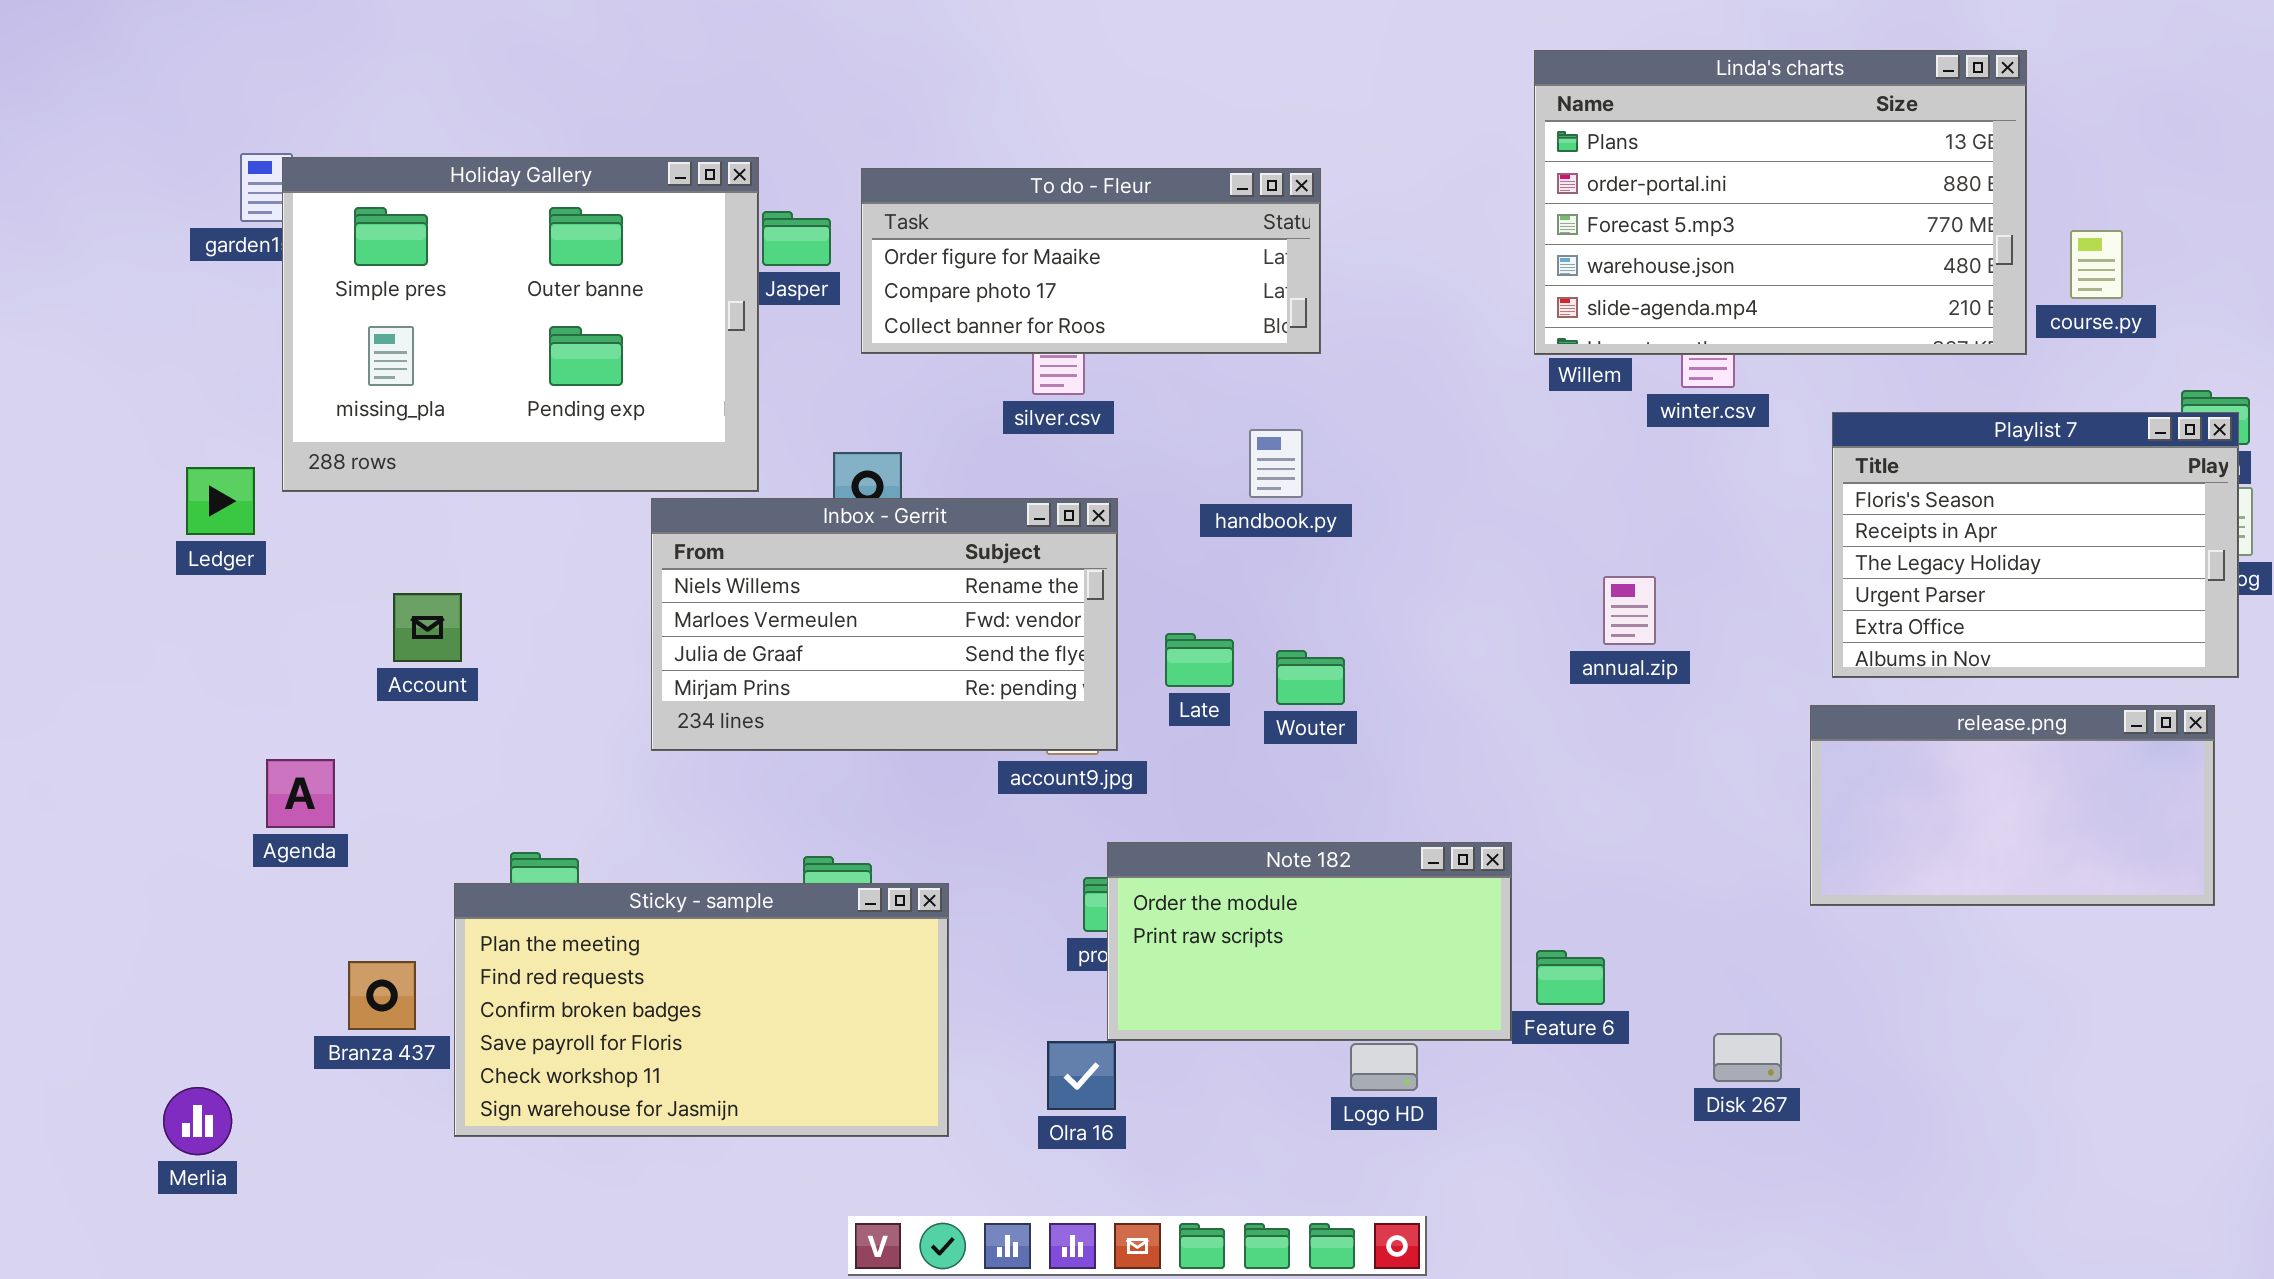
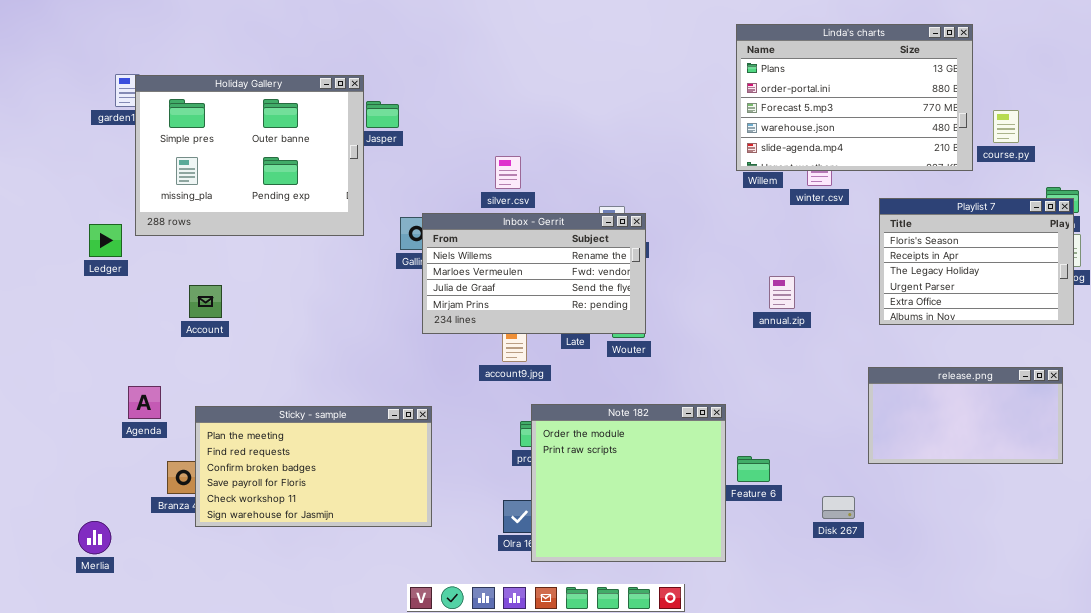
To do - Fleur: [861,168,1321,354] -> none, closed
Inbox - Gerrit: [651,498,1118,751] -> [422,213,646,334], moved
release.png: [1810,705,2215,906] -> [868,367,1063,464], moved
Agenda: [266,759,335,828] -> [128,386,161,419], moved
Note 182: [1107,842,1512,1041] -> [531,404,726,562], resized
Sticky - sample: [454,883,949,1137] -> [195,406,432,527], moved

